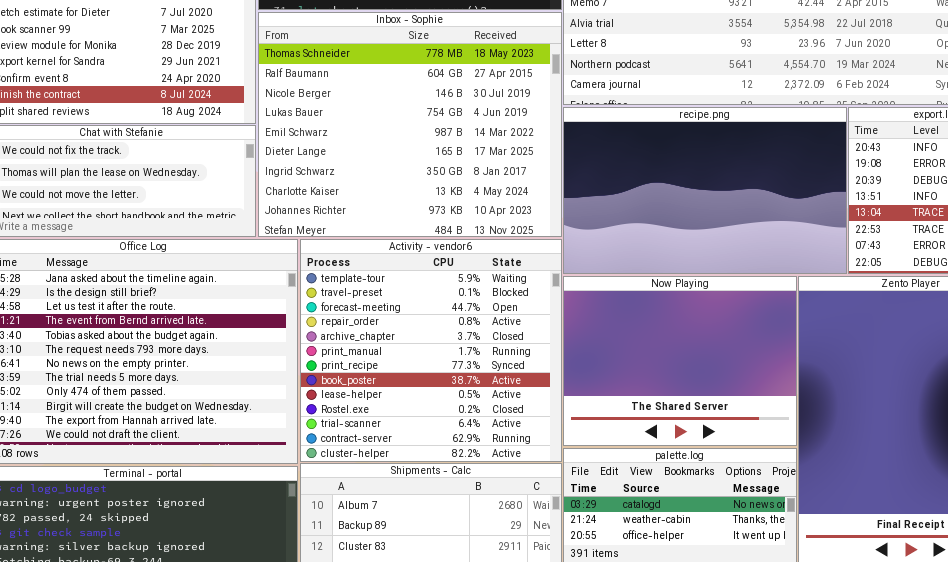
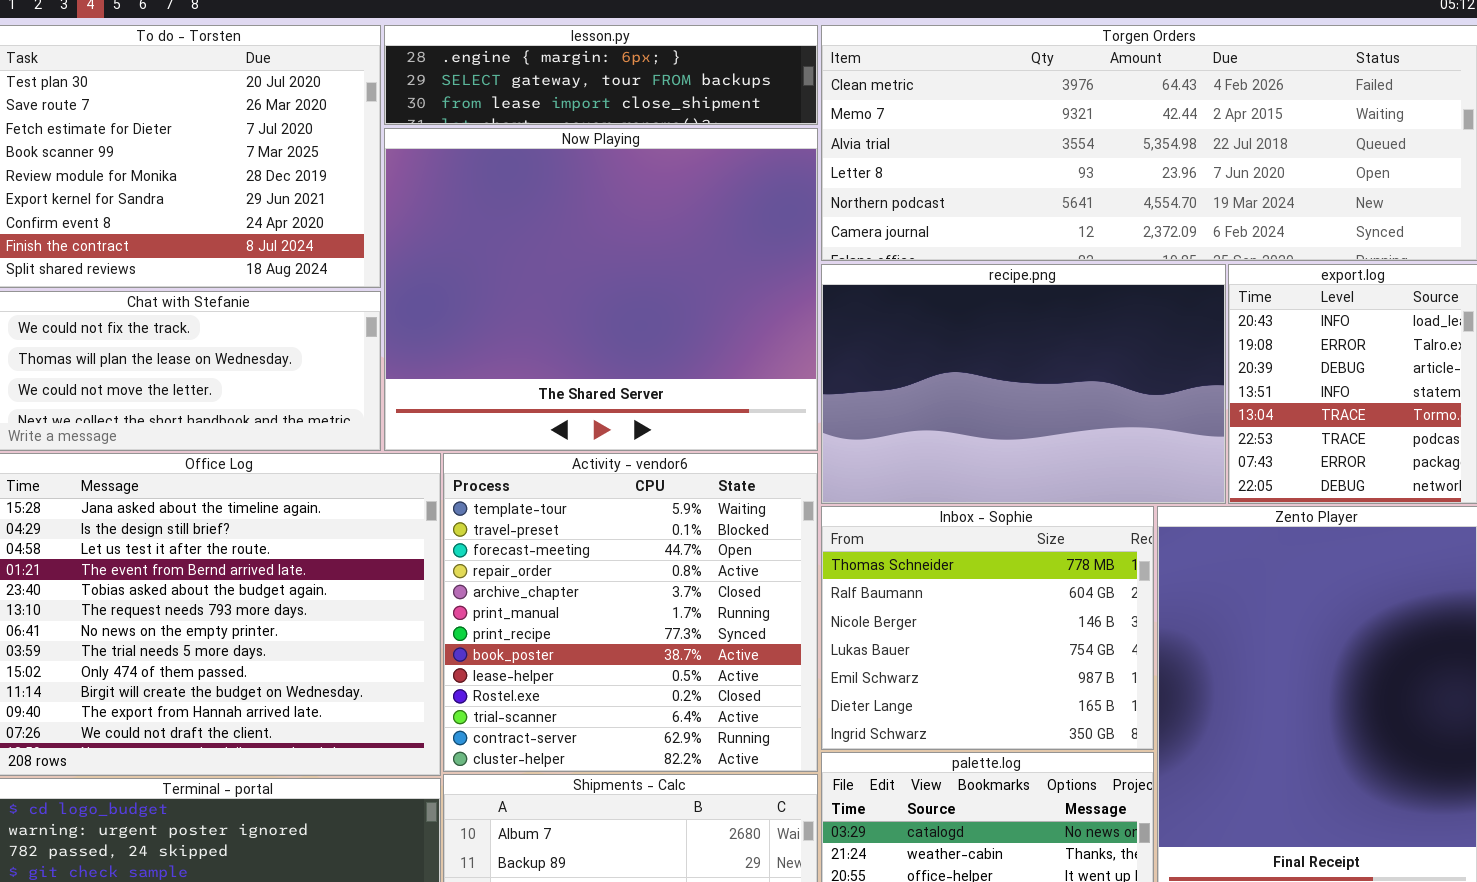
Inbox - Sophie: [258,12,562,237] -> [821,506,1154,750], moved, resized
Now Playing: [563,276,797,446] -> [384,128,818,451], moved, resized

